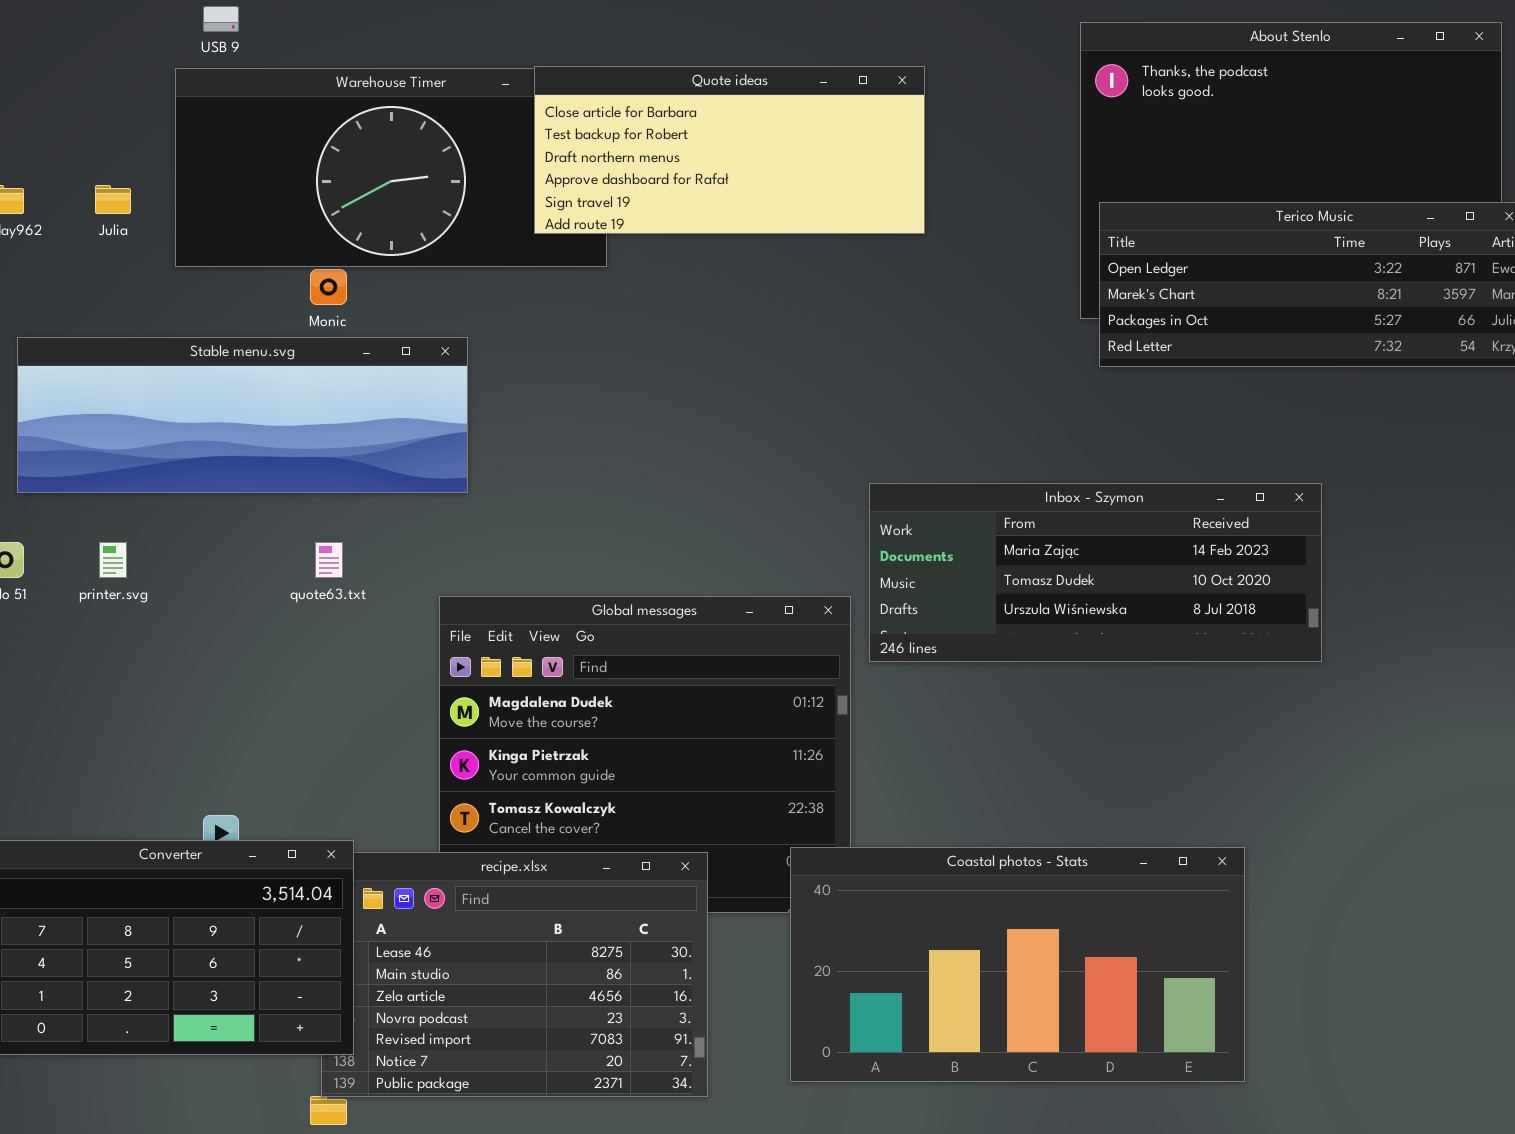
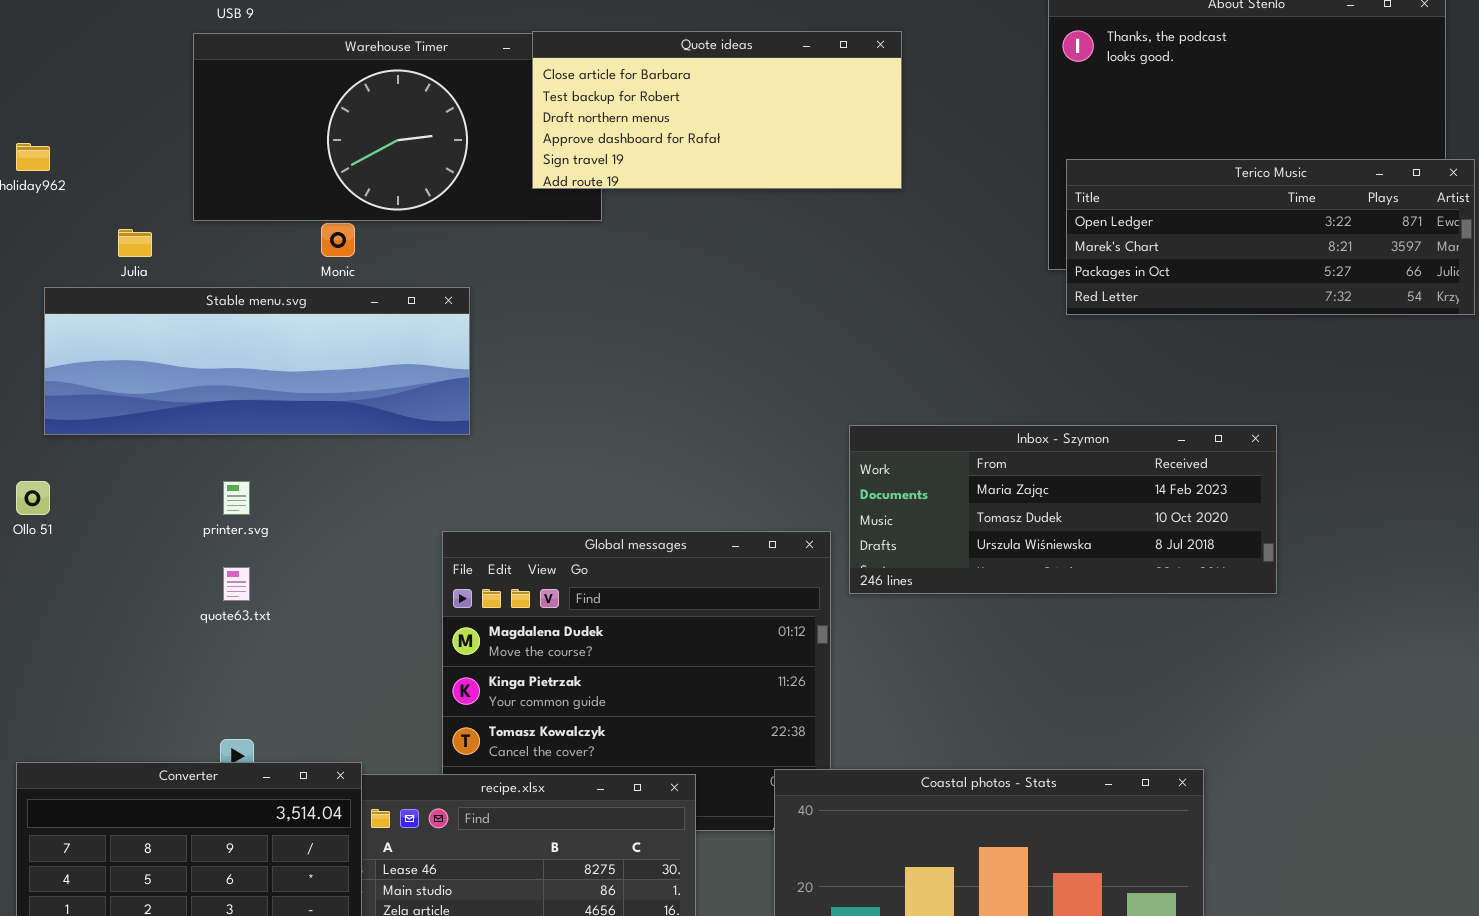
Julia: [95,185,131,214] -> [118,229,152,257], moved
printer.svg: [99,542,127,578] -> [223,481,250,515], moved
quote63.txt: [315,542,343,578] -> [223,567,250,601], moved

